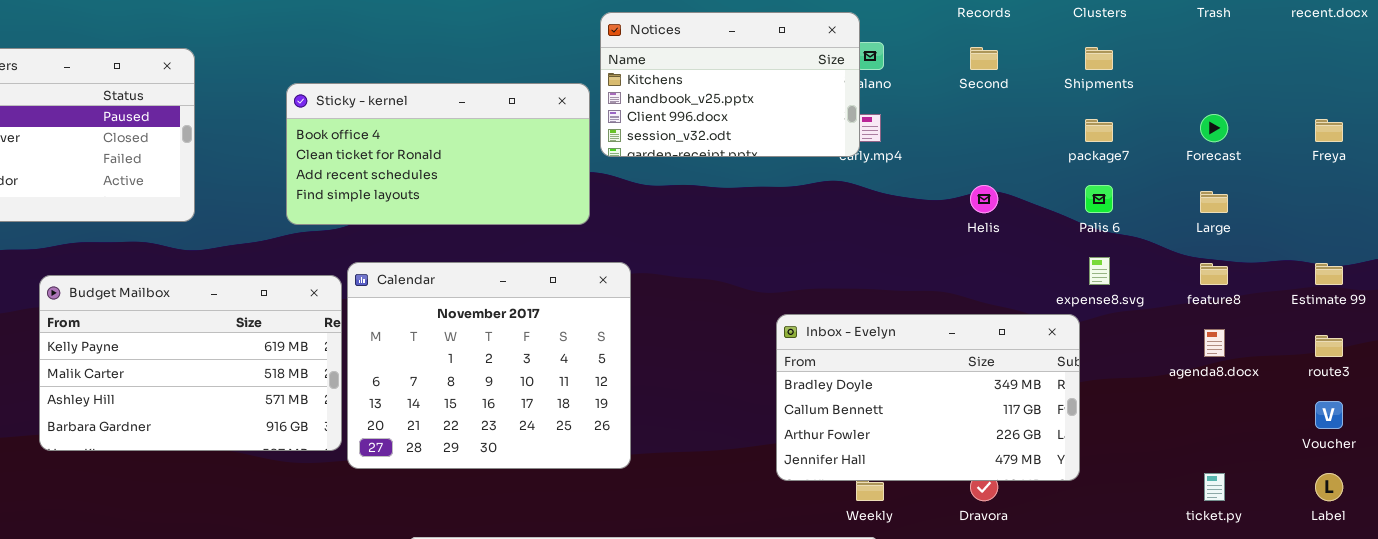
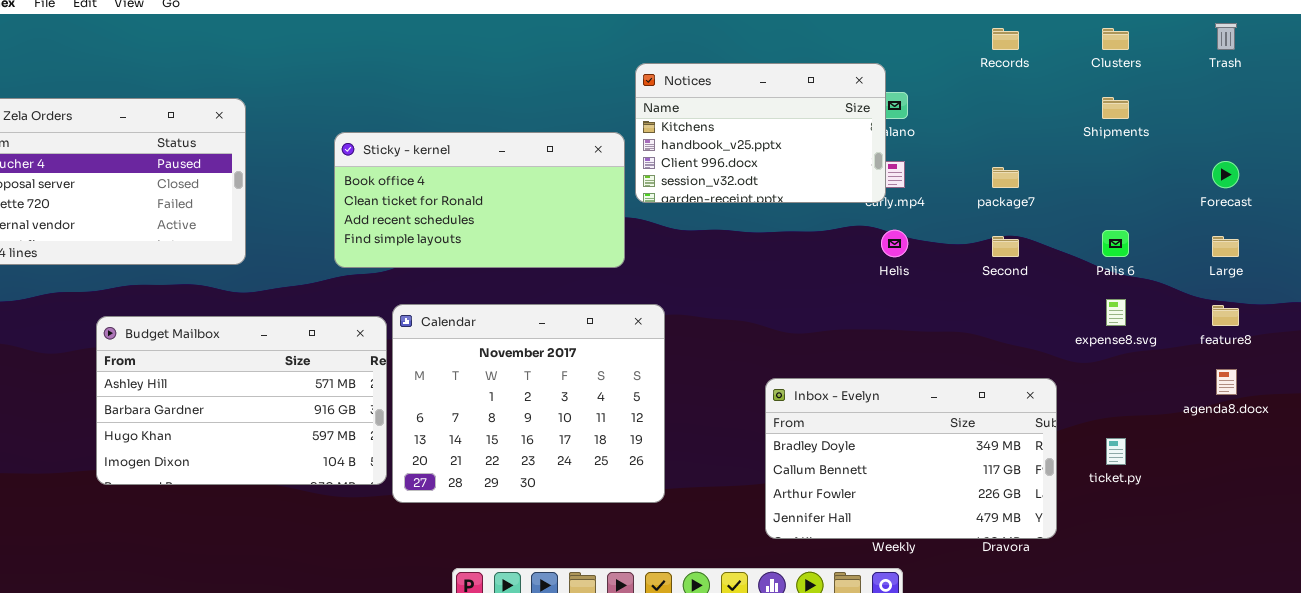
Second: [970,47,998,70] -> [992,236,1019,257], moved
package7: [1085,119,1113,142] -> [992,167,1019,188], moved
Helis: [970,185,998,213] -> [881,230,908,257], moved
Budget Mailbox: [39,275,342,451] -> [96,316,387,485], scrolled down 2 rows
Inbox - Evelyn: [776,314,1080,481] -> [765,378,1057,539], moved
ticket.py: [1204,473,1225,501] -> [1106,438,1126,465], moved

